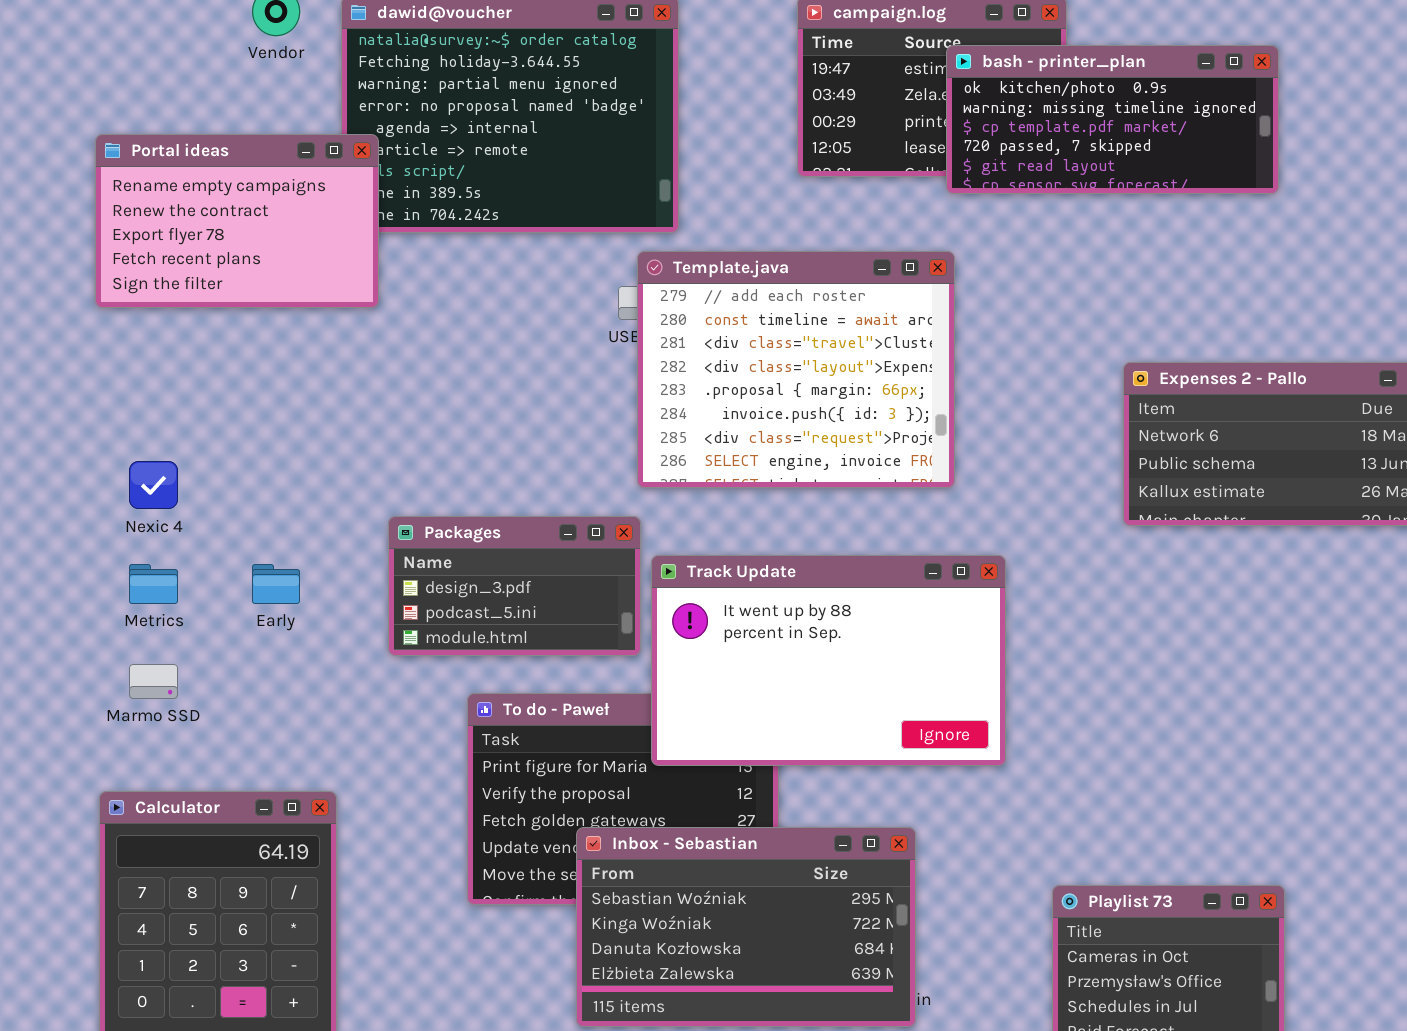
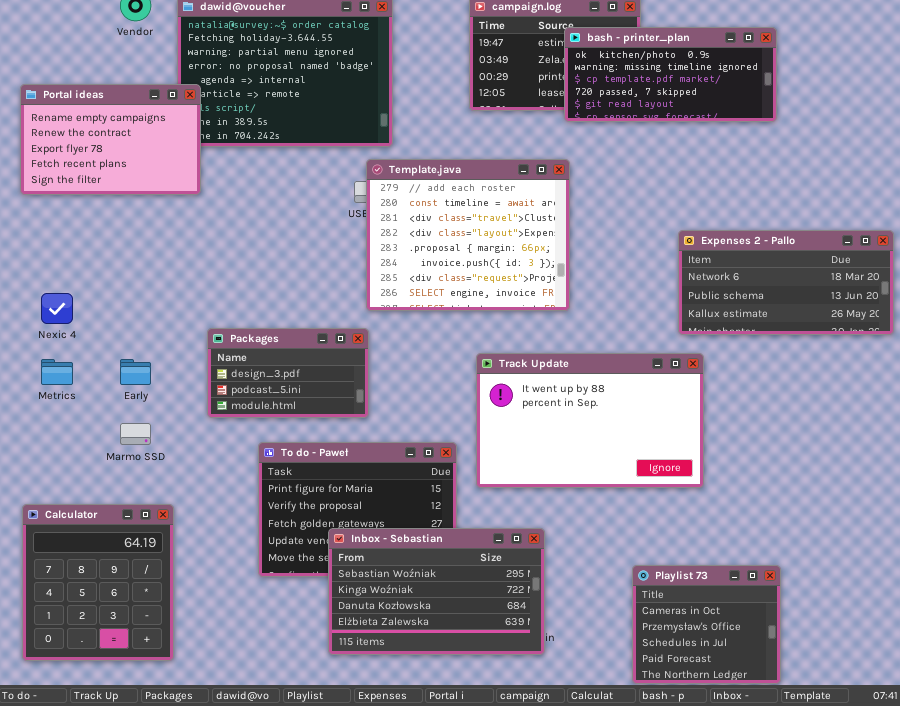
Track Update: [651,555,1006,766] -> [476,353,704,488], moved
Marmo SSD: [129,664,178,699] -> [120,423,151,445], moved

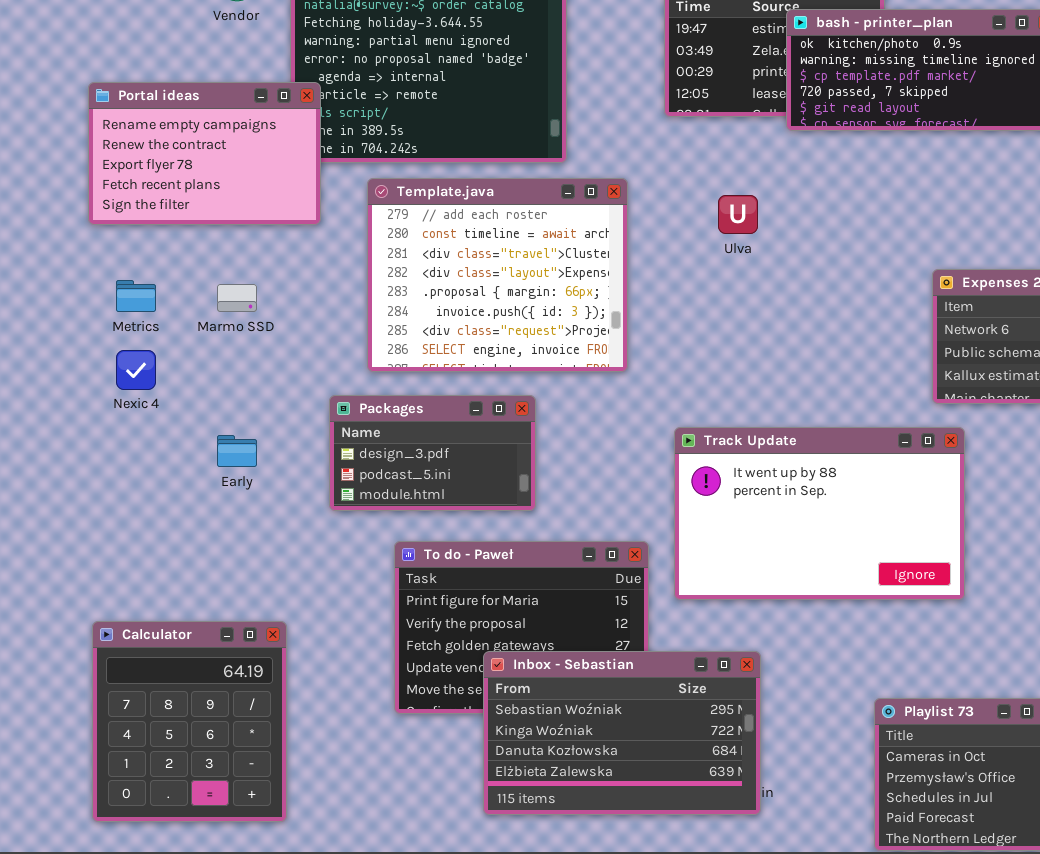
Template.java: [366,159,570,311] -> [367,178,628,372], moved
Metrics: [41,359,73,385] -> [116,280,156,312], moved
Marmo SSD: [120,423,151,445] -> [217,284,257,312], moved

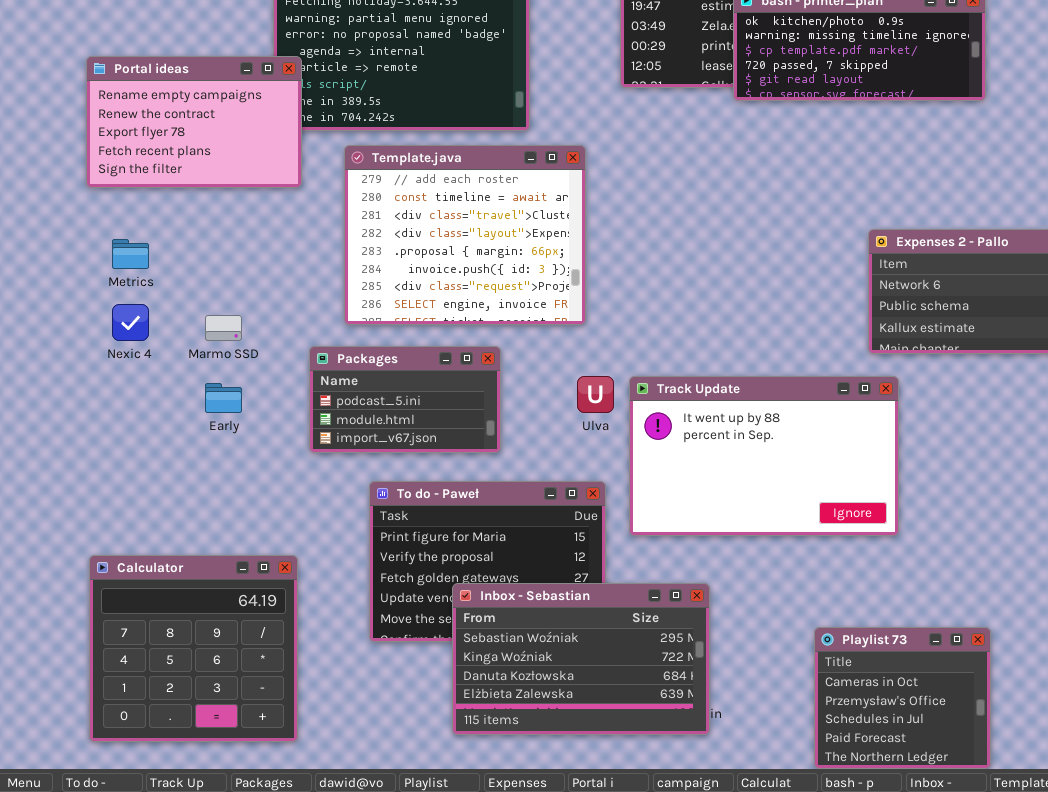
Ulva: [718,195,758,234] -> [577,376,614,413], moved
Marmo SSD: [217,284,257,312] -> [205,315,242,341], moved
Packages: [329,395,536,511] -> [309,346,501,453], scrolled down 1 row
Calculator: [92,621,287,822] -> [89,555,298,742], resized

